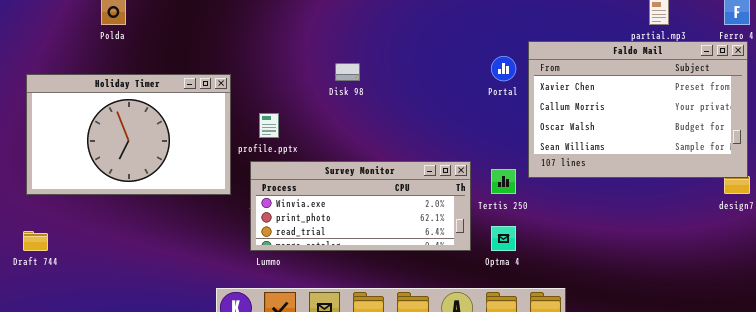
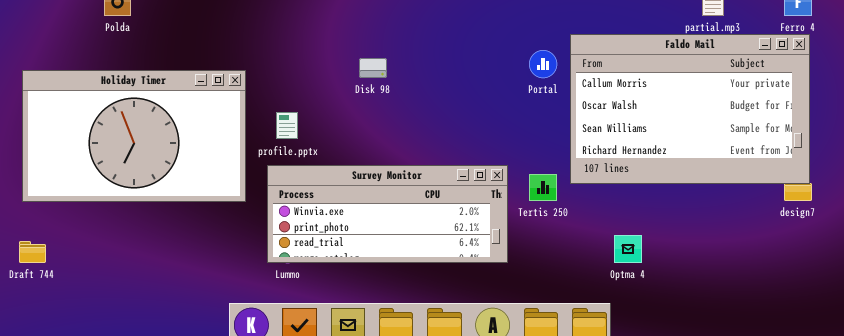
Faldo Mail: [528,41,748,178] -> [570,34,810,184], scrolled down 1 row
Optma 4: [491,226,516,251] -> [614,235,642,263], moved

